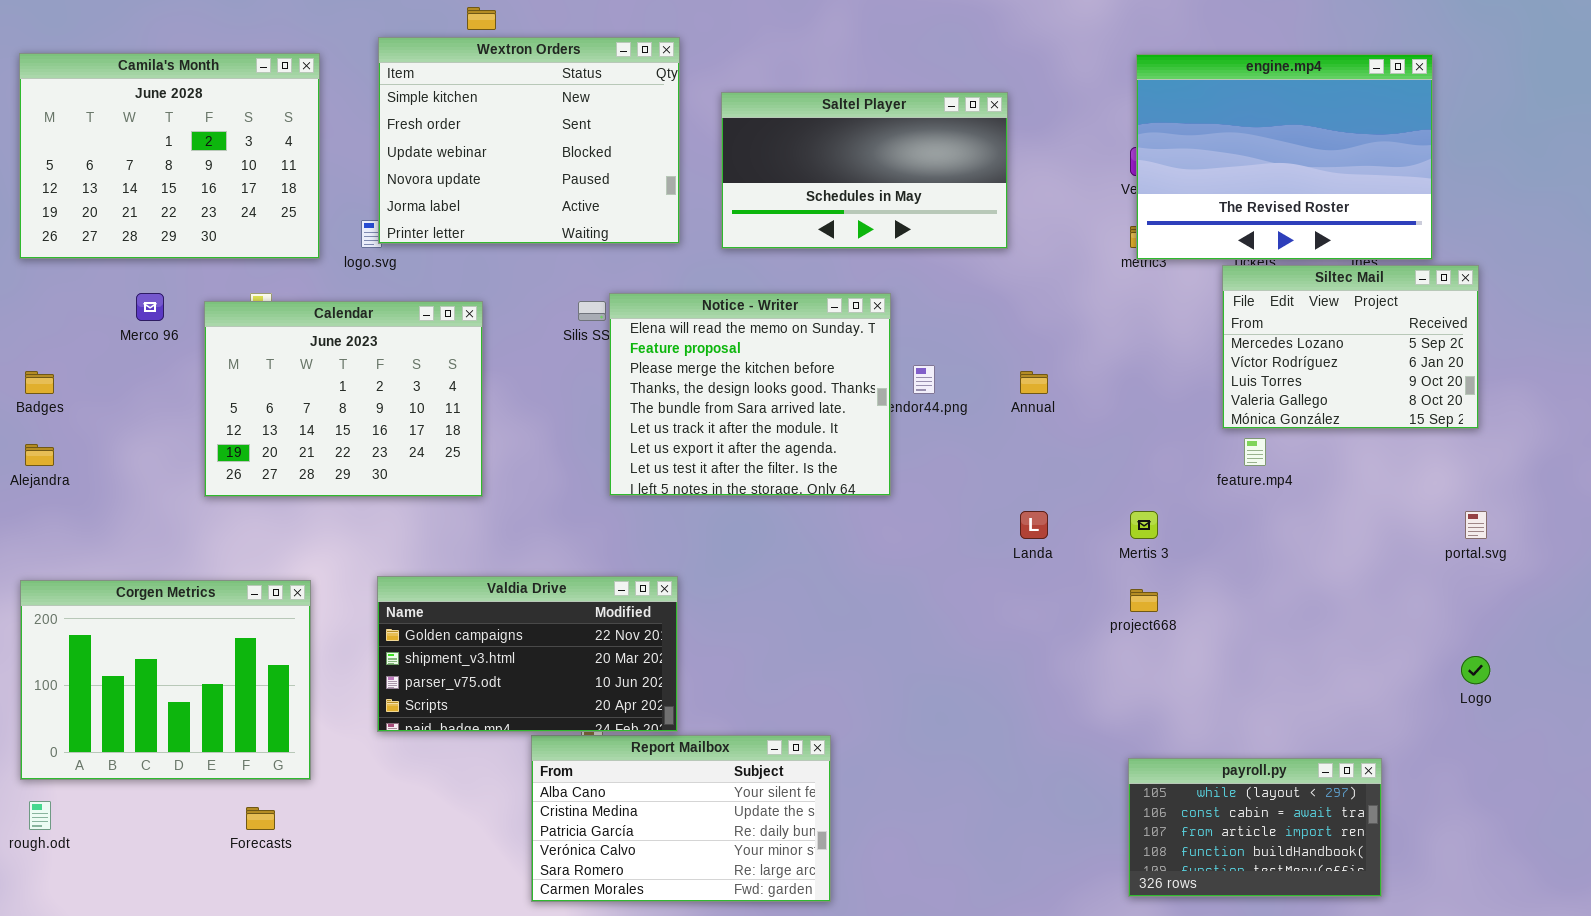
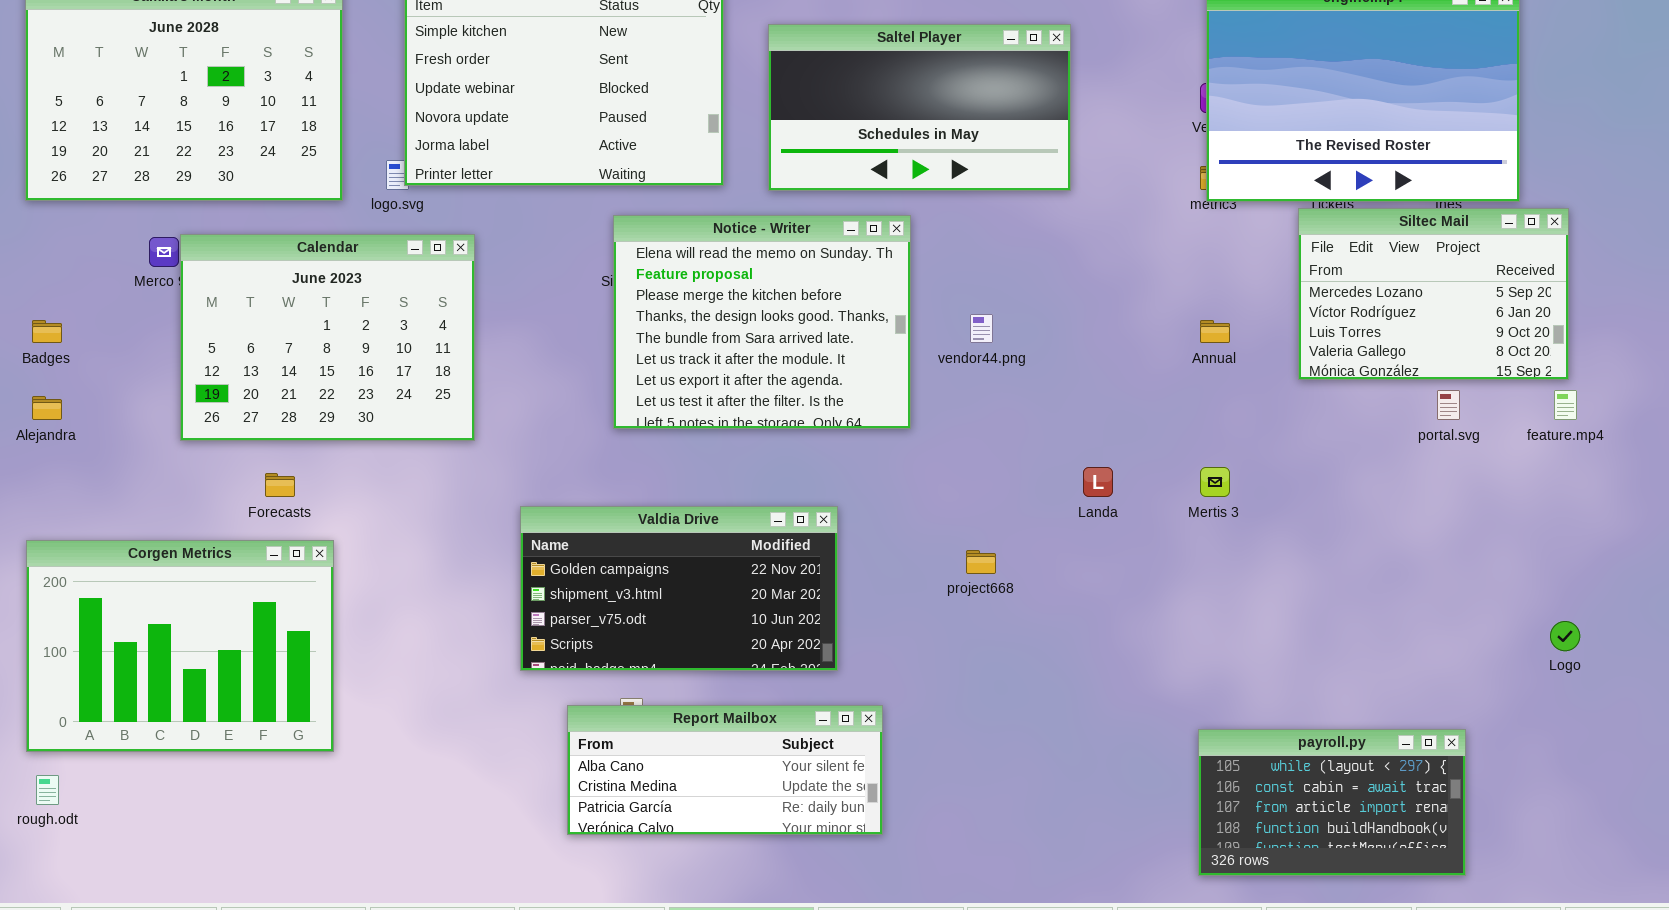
Notice - Writer: [609,293,891,496] -> [613,215,911,429], moved
Calendar: [204,301,483,497] -> [180,234,475,441], moved
Annual: [1020,371,1048,394] -> [1200,320,1230,343], moved
feature.mp4: [1244,438,1266,466] -> [1554,390,1577,420], moved
portal.svg: [1465,511,1487,539] -> [1437,390,1460,420], moved
Valdia Drive: [377,576,678,732] -> [520,506,838,671], moved
project668: [1130,589,1158,612] -> [966,550,996,574], moved
Report Mailbox: [531,735,831,902] -> [567,705,883,835], resized
Forecasts: [246,807,275,830] -> [265,473,295,497], moved

